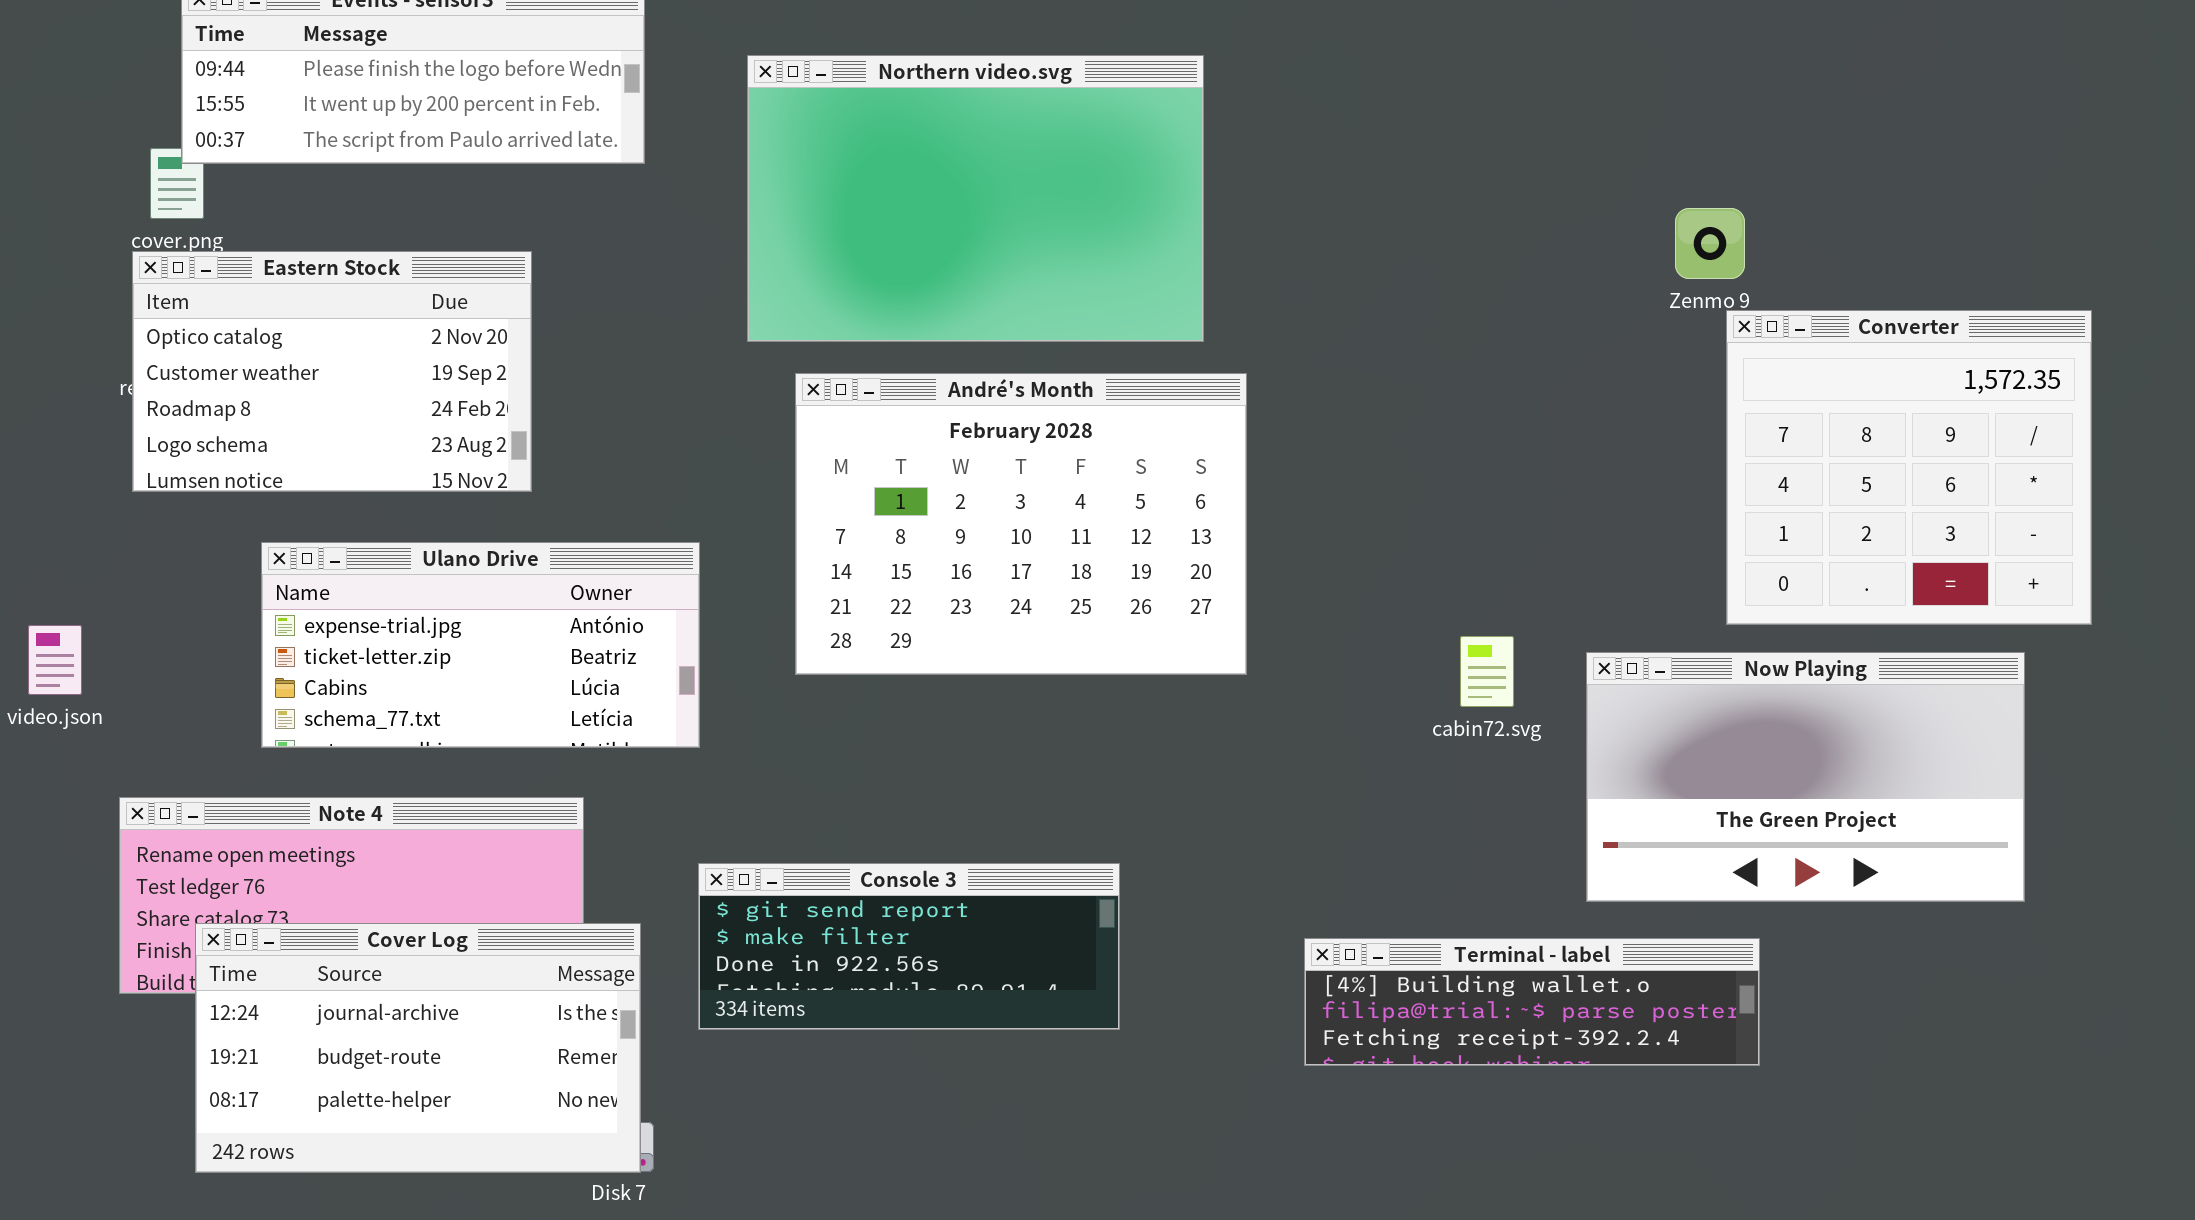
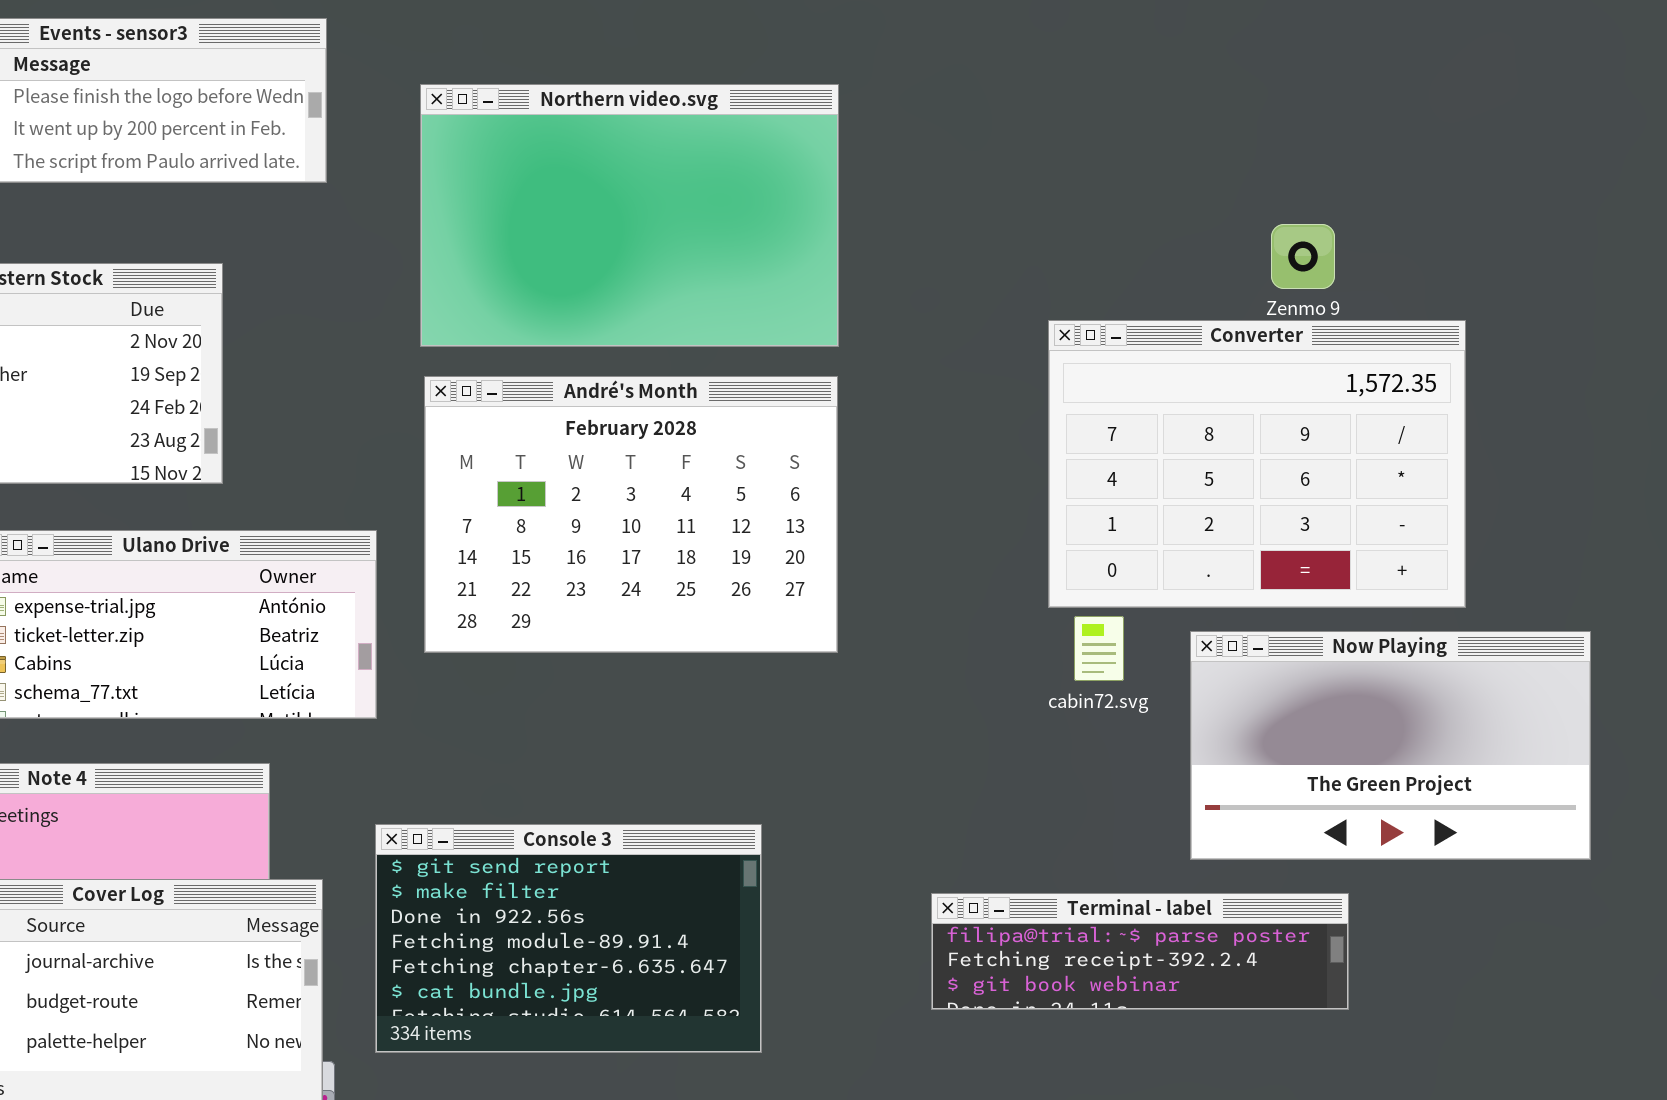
Converter: [1726,310,2092,625] -> [1048,320,1466,608], moved, resized
André's Month: [795,373,1247,675] -> [424,376,838,653], moved
Console 3: [698,863,1120,1030] -> [375,824,762,1053], resized
Terminal - label: [1304,938,1760,1066] -> [931,893,1349,1010], scrolled down 1 row

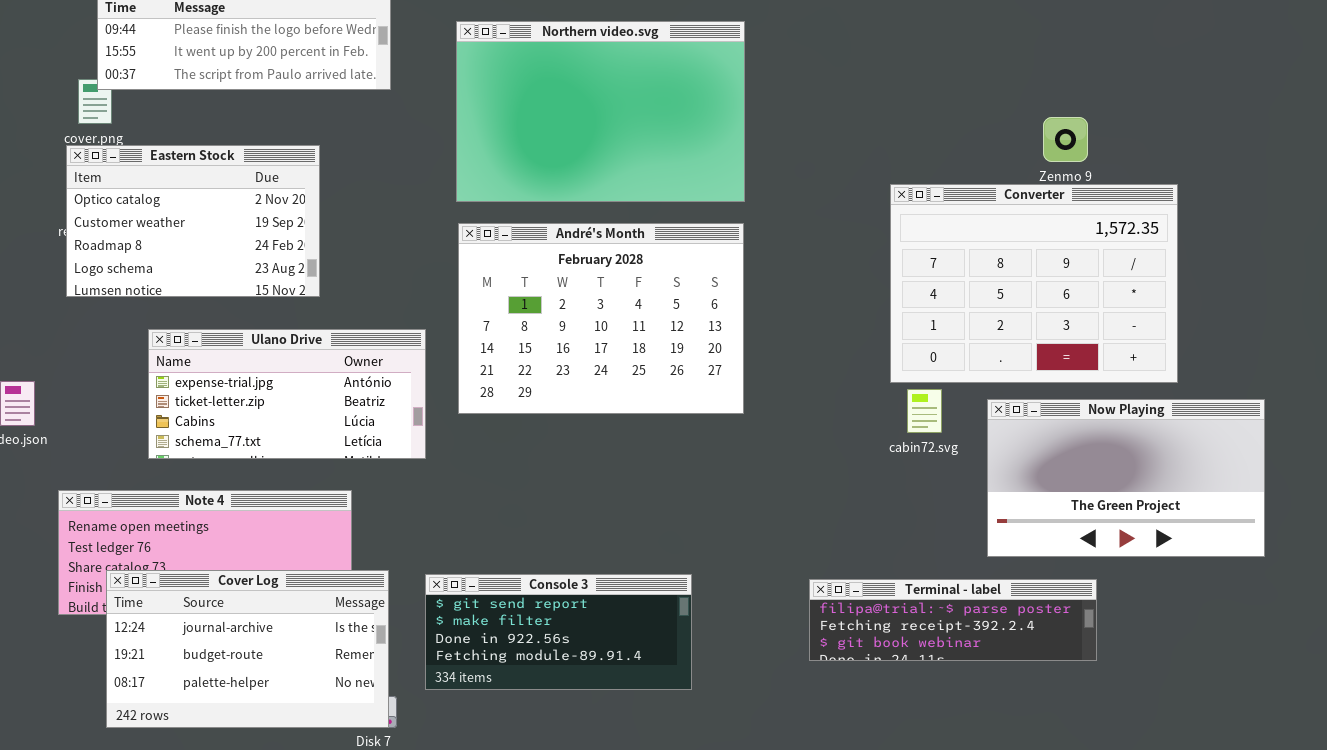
Console 3: [375,824,762,1053] -> [425,574,692,690], resized

